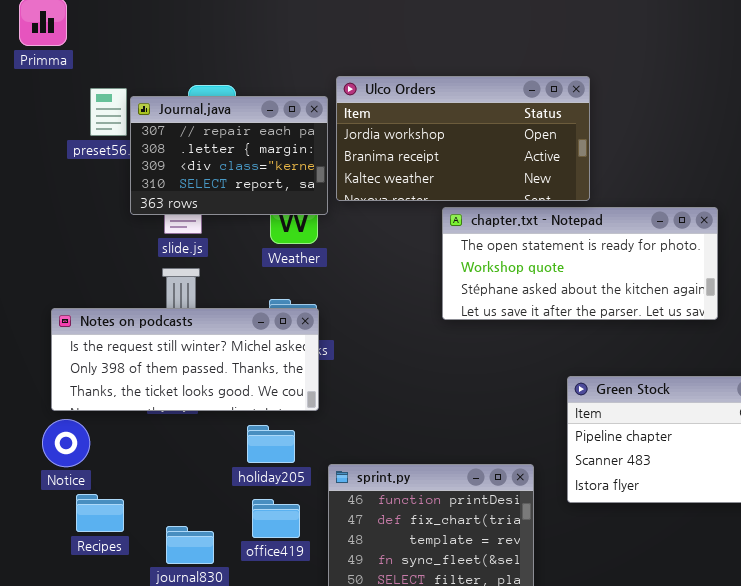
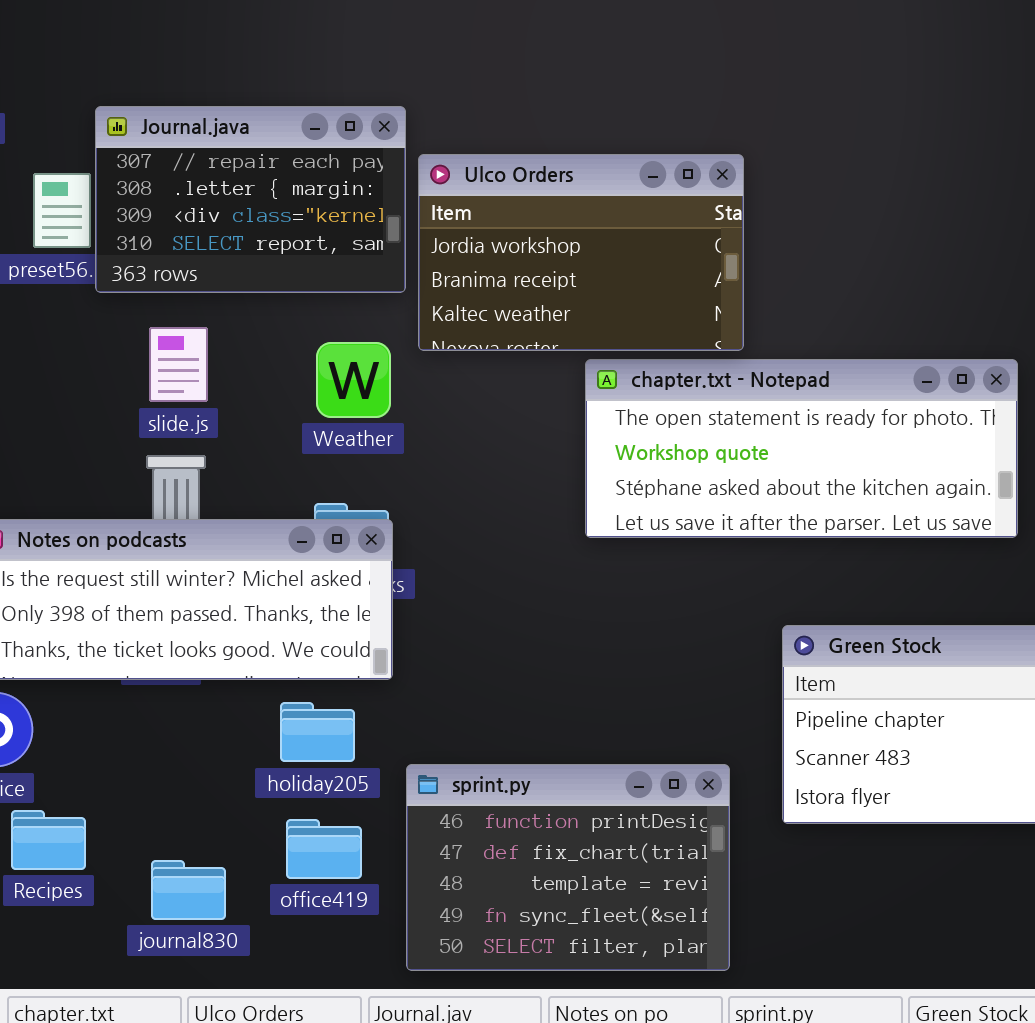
Ulco Orders: [336,76,590,201] -> [418,154,744,351], resized
Journal.java: [130,96,328,215] -> [95,106,406,293], moved

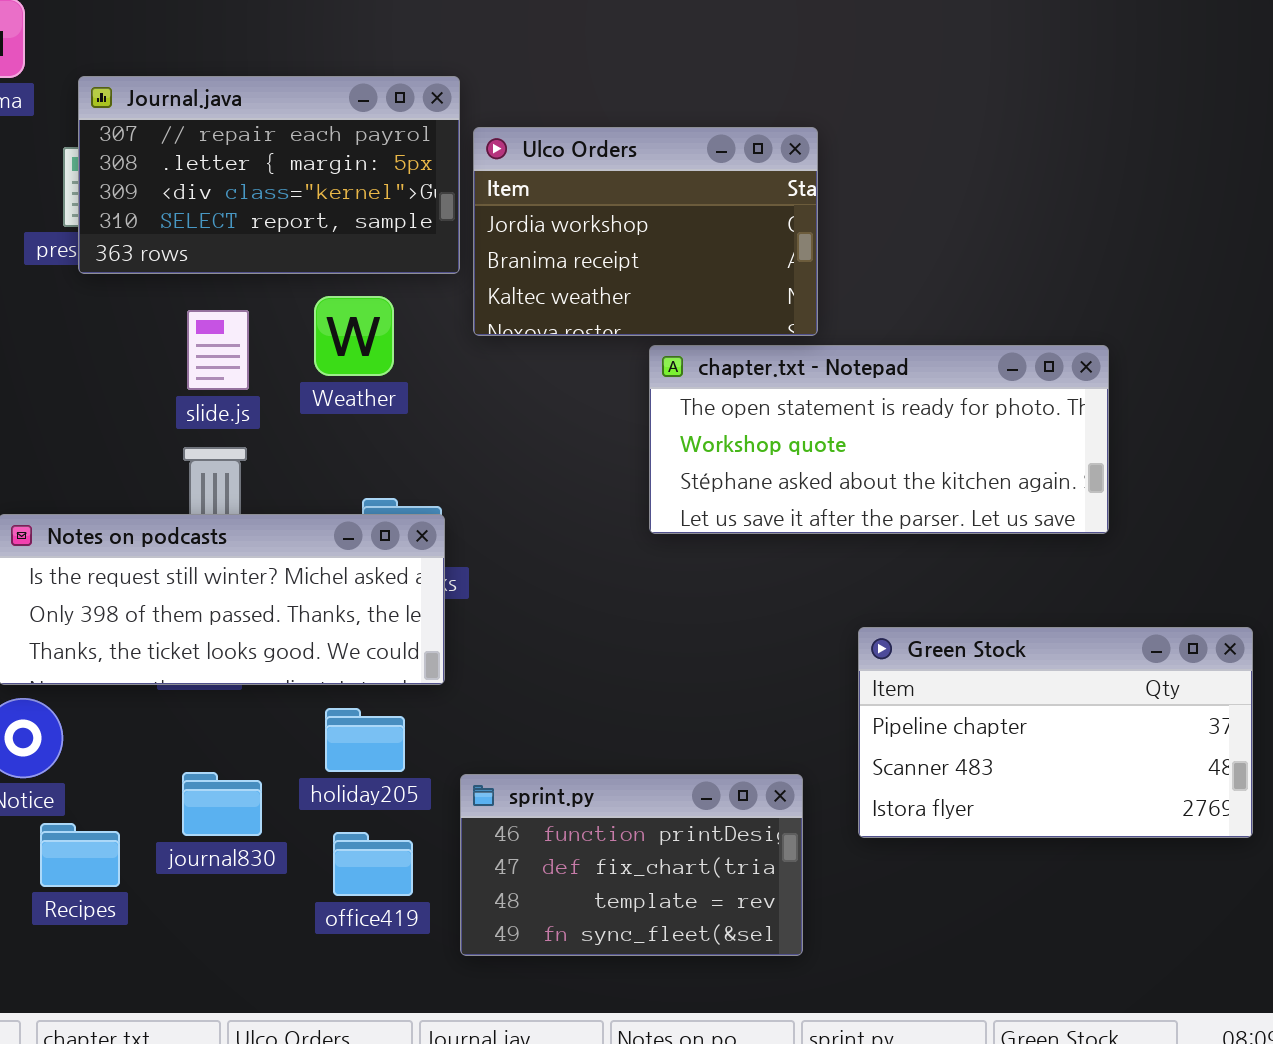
Journal.java: [95,106,406,293] -> [78,76,460,274], resized
Weather: [316,342,391,418] -> [314,296,394,376], moved
sprint.py: [406,764,730,971] -> [460,774,803,956], resized
journal830: [151,860,226,920] -> [182,772,262,836], moved

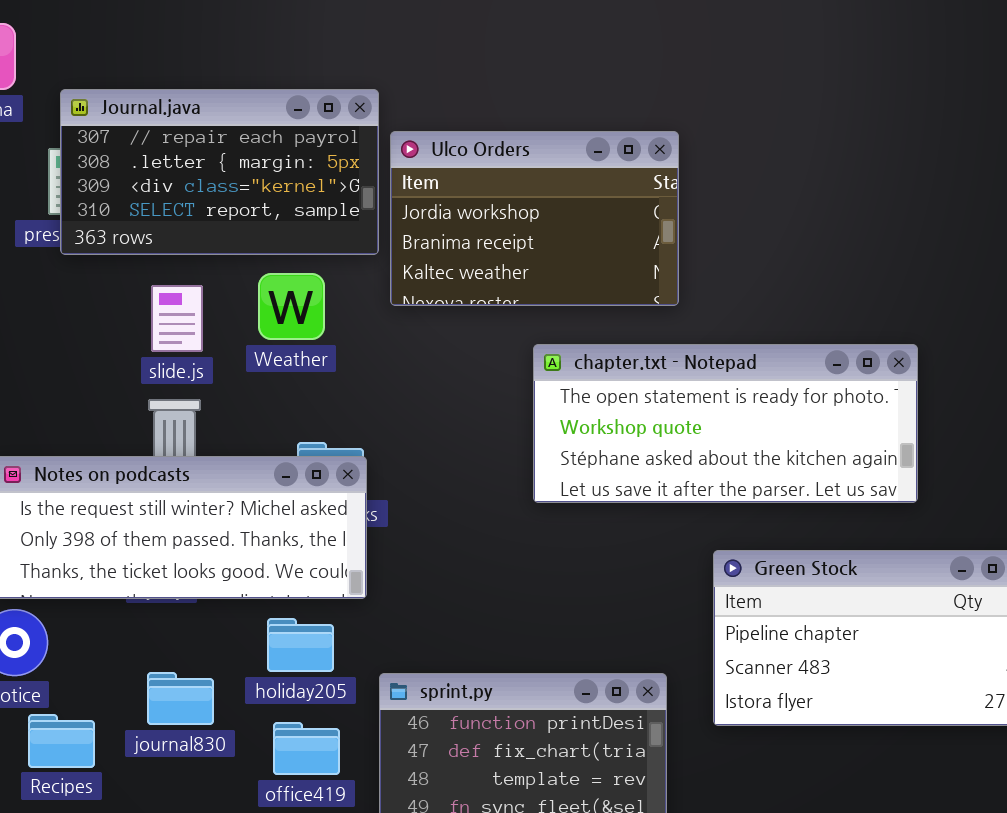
chapter.txt - Notepad: [649,345,1109,534] -> [533,344,918,503], moved

